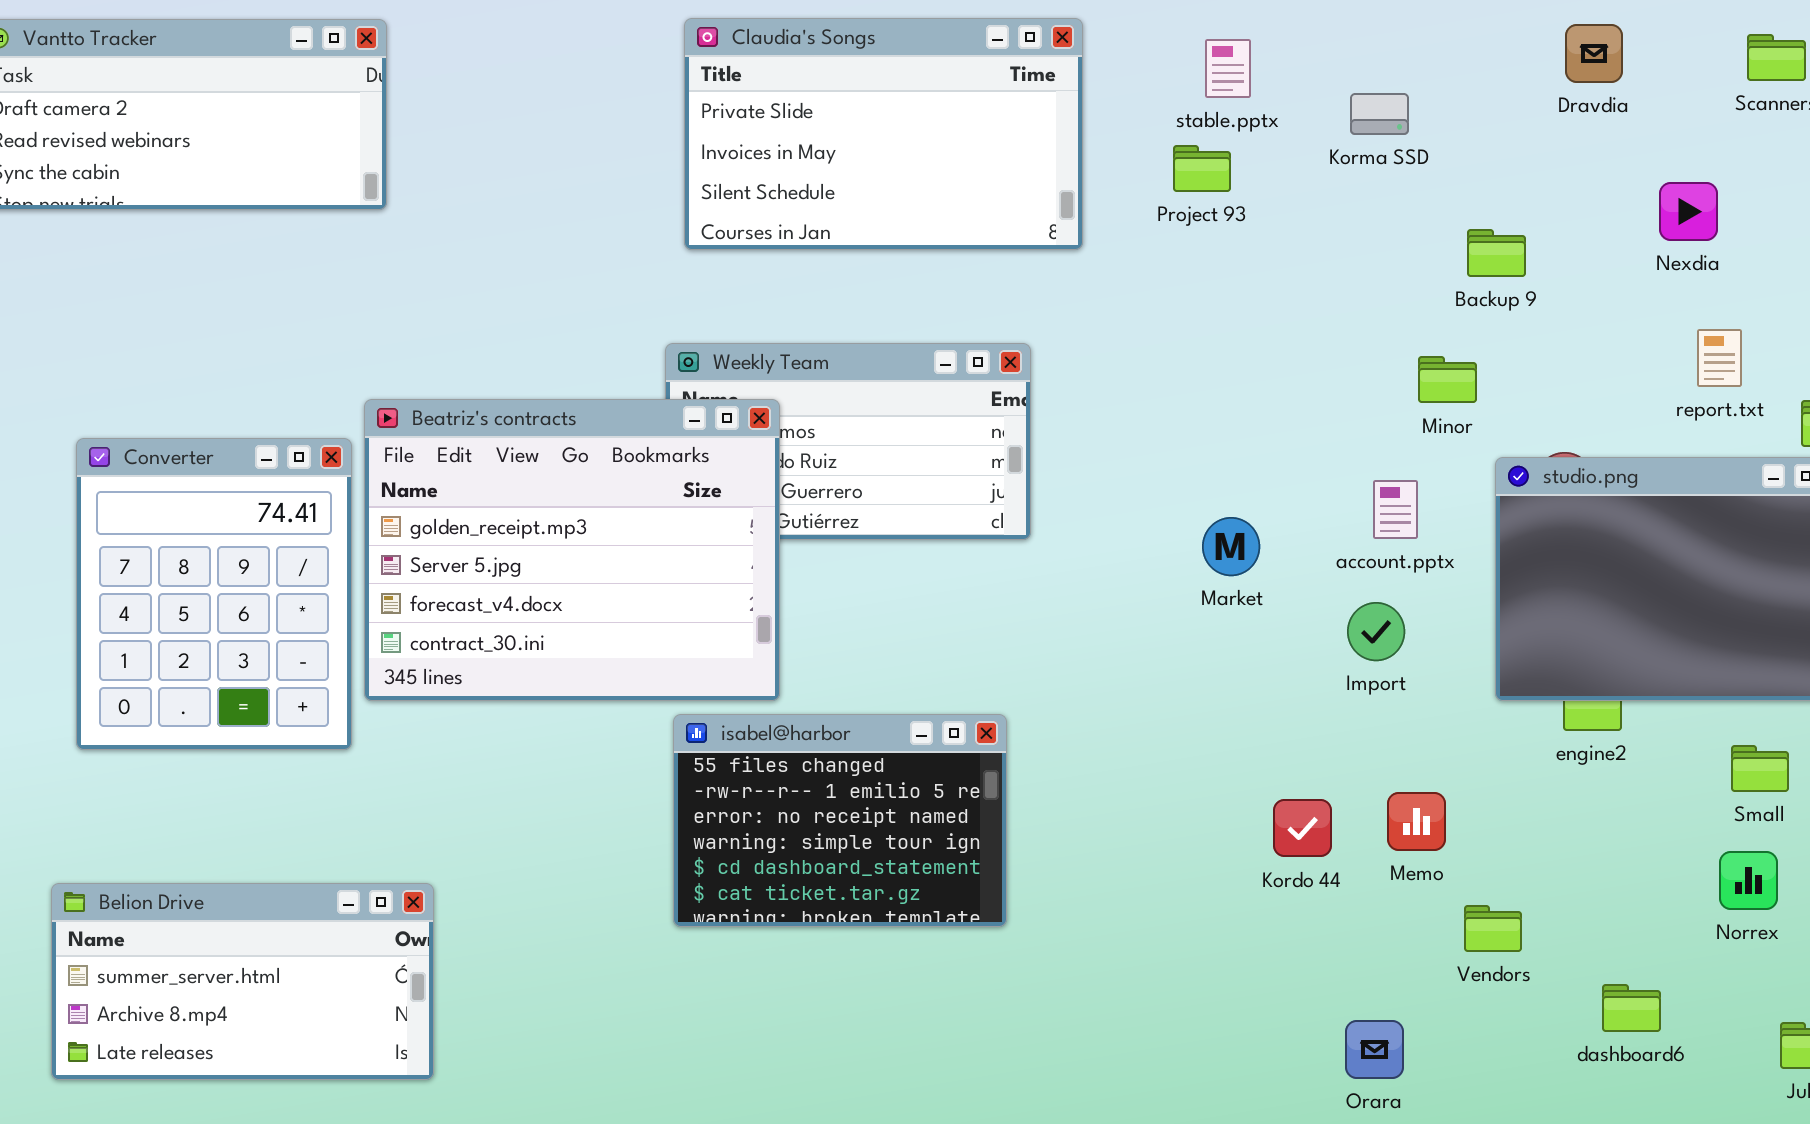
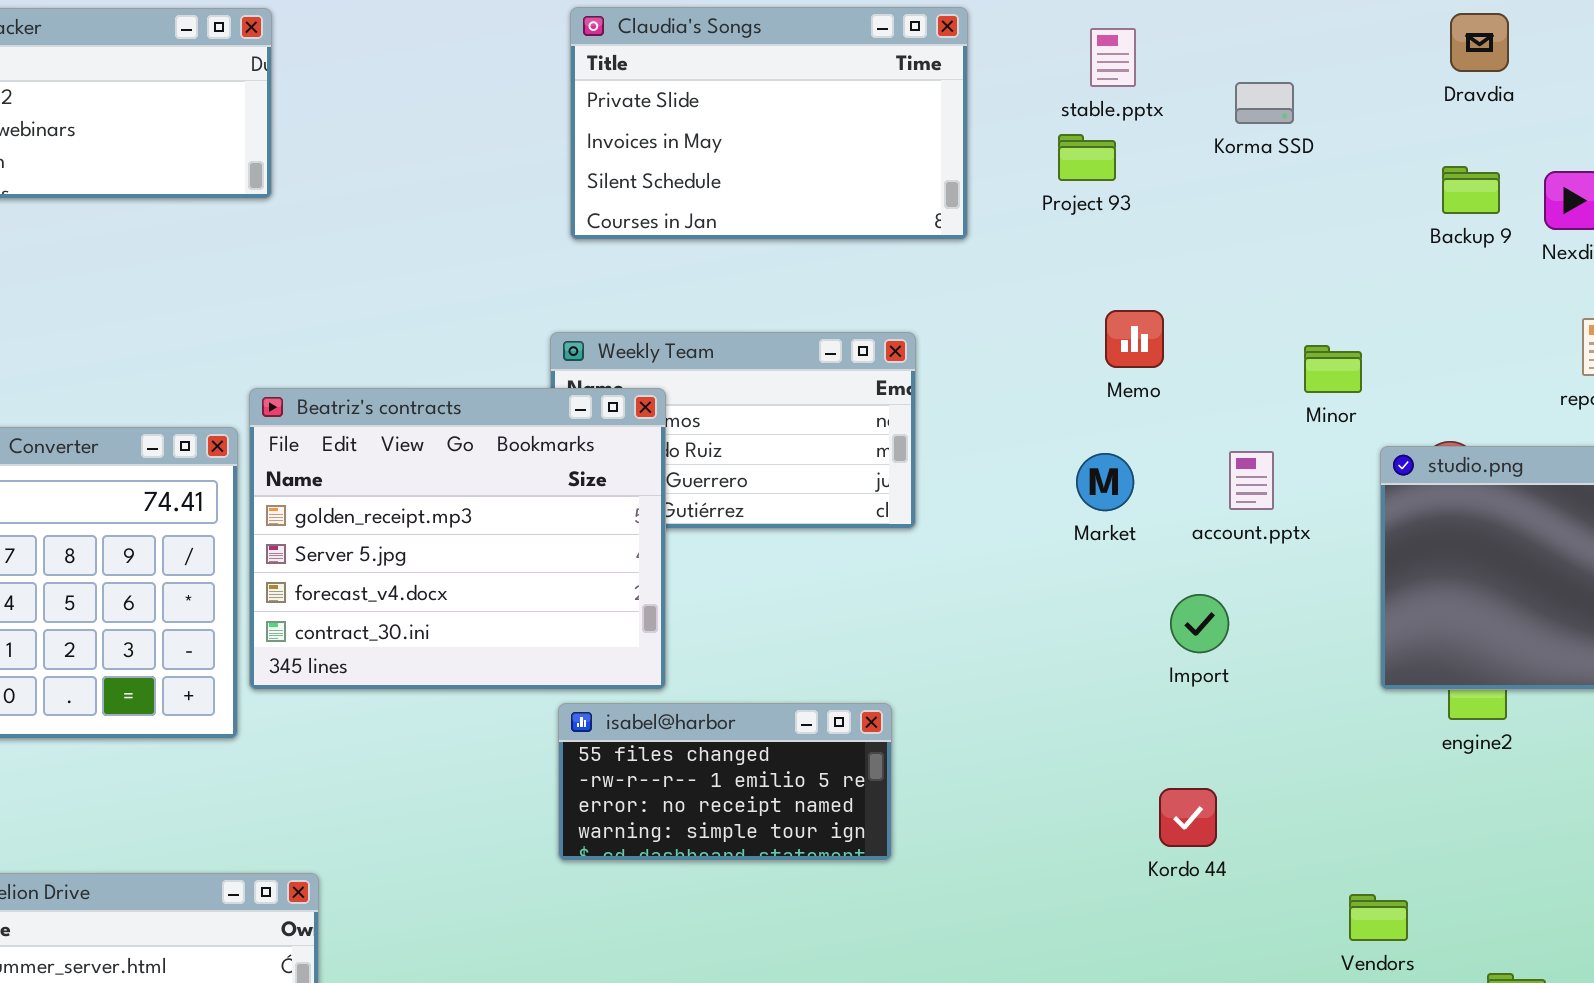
Backup 9: [1467,229,1526,277] -> [1442,166,1500,214], moved
account.pptx: [1373,480,1418,539] -> [1229,451,1274,510], moved
Market: [1202,517,1260,576] -> [1076,453,1134,511], moved
Import: [1347,602,1405,661] -> [1170,594,1229,653], moved
isabel@harbor: [673,714,1007,927] -> [558,703,892,861], resized
Memo: [1387,792,1446,851] -> [1105,310,1164,368], moved

